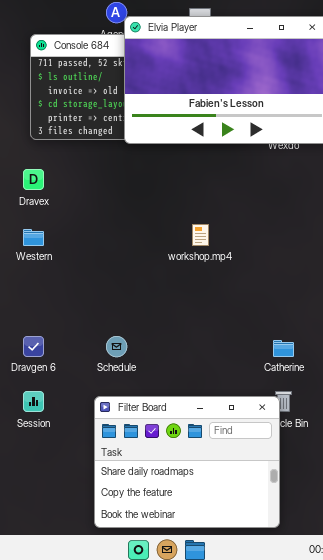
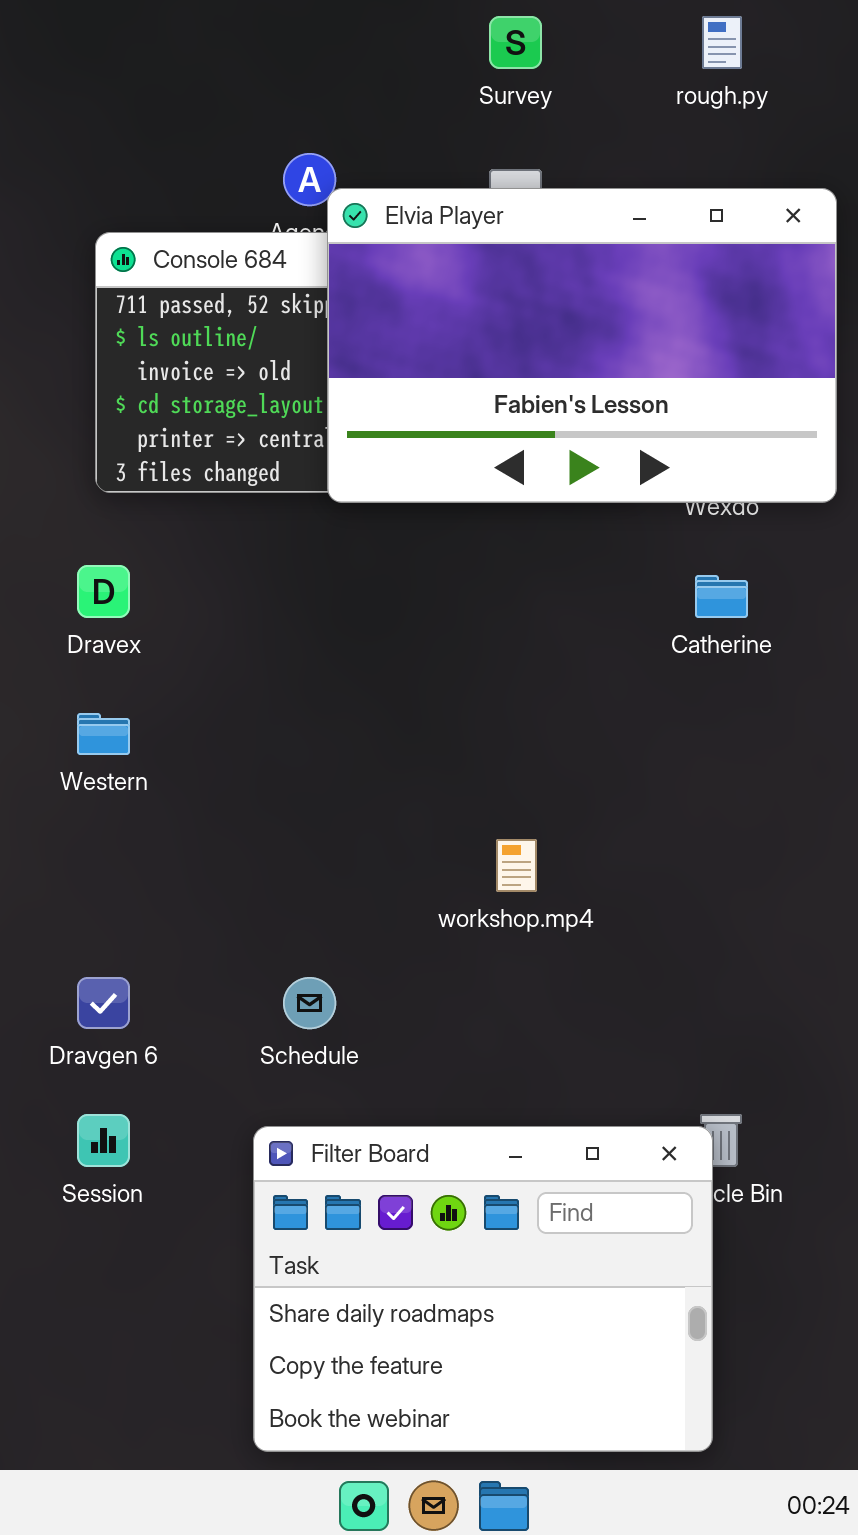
workshop.mp4: [192,224,209,246] -> [496,839,537,892], moved
Catherine: [273,340,294,357] -> [695,575,748,618], moved

